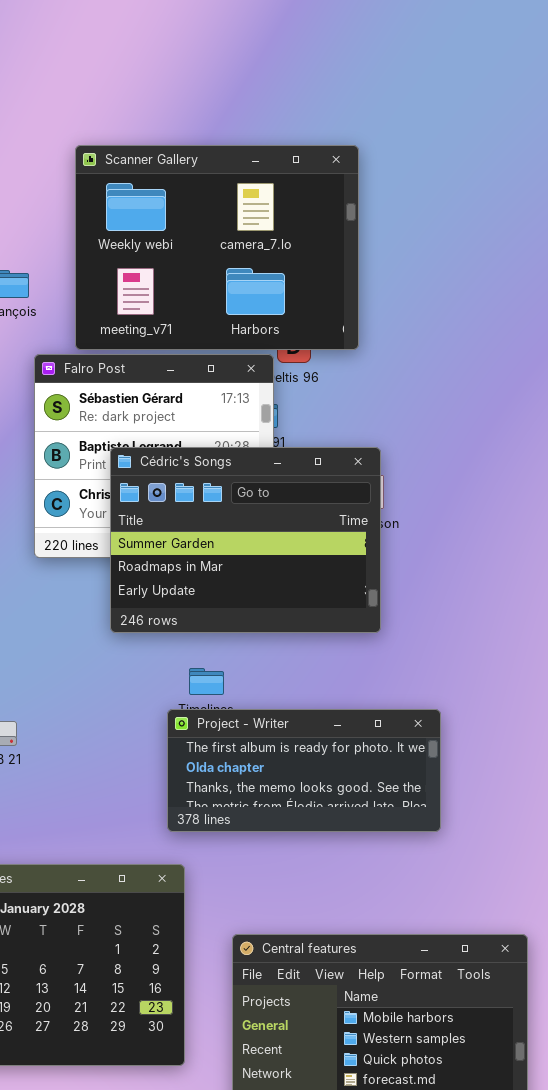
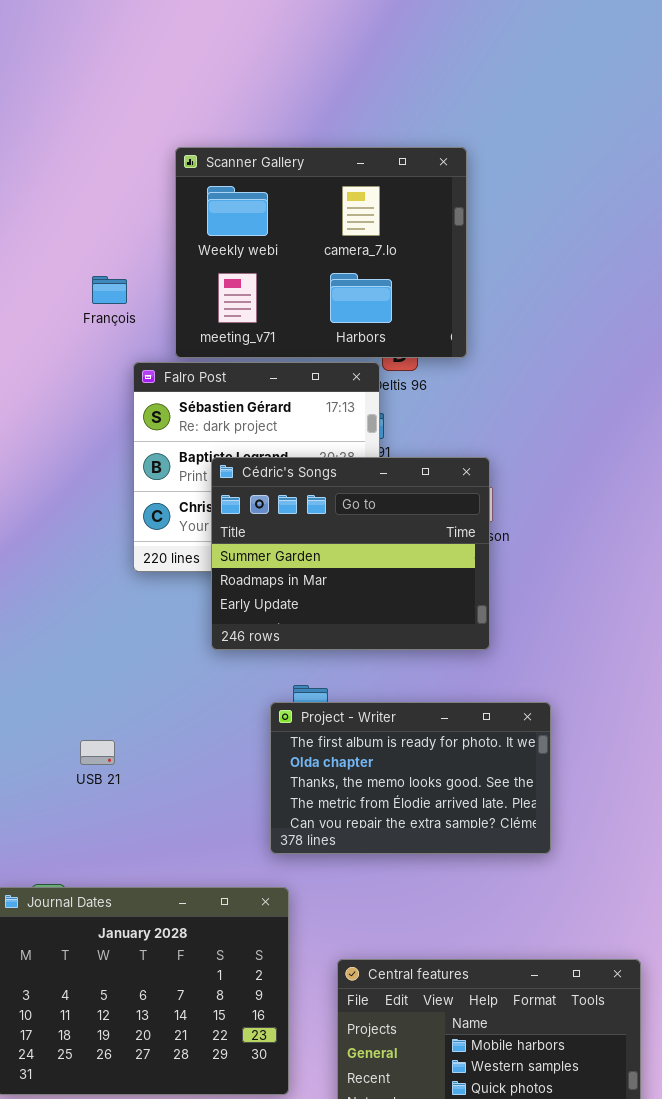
Project - Writer: [167,709,441,832] -> [270,702,551,854], resized

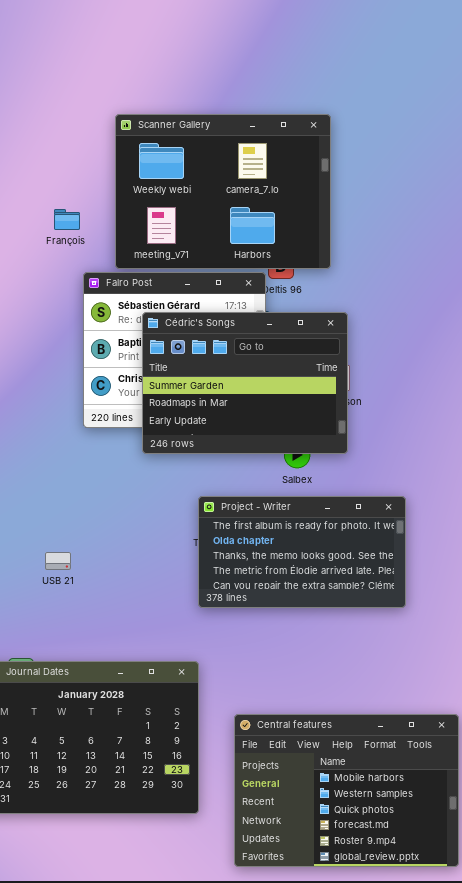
Cédric's Songs: [211,457,490,650] -> [142,312,348,454], moved
Project - Writer: [270,702,551,854] -> [198,496,406,608], moved

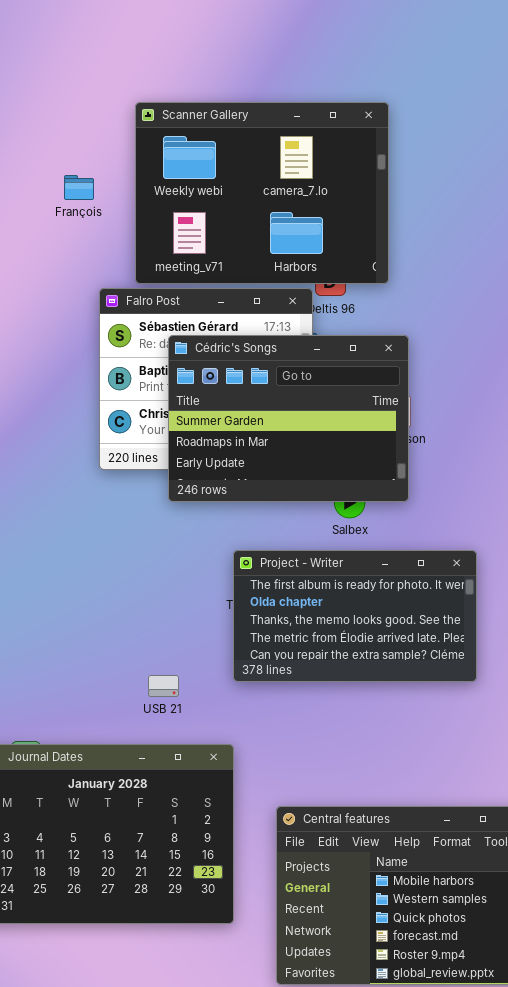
François: [54,209,80,230] -> [64,175,94,200], moved
USB 21: [45,552,71,570] -> [148,675,179,697], moved

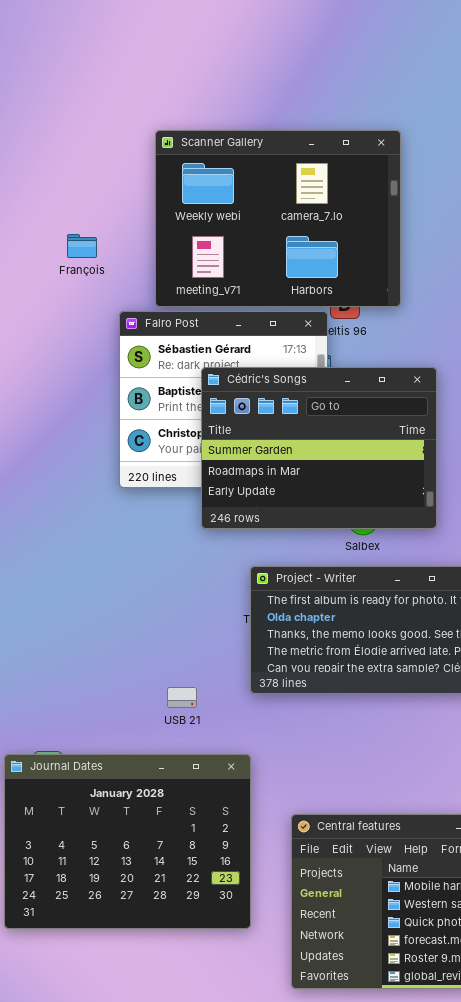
François: [64,175,94,200] -> [67,234,97,258], moved
Cédric's Songs: [168,335,409,502] -> [201,367,437,529], moved

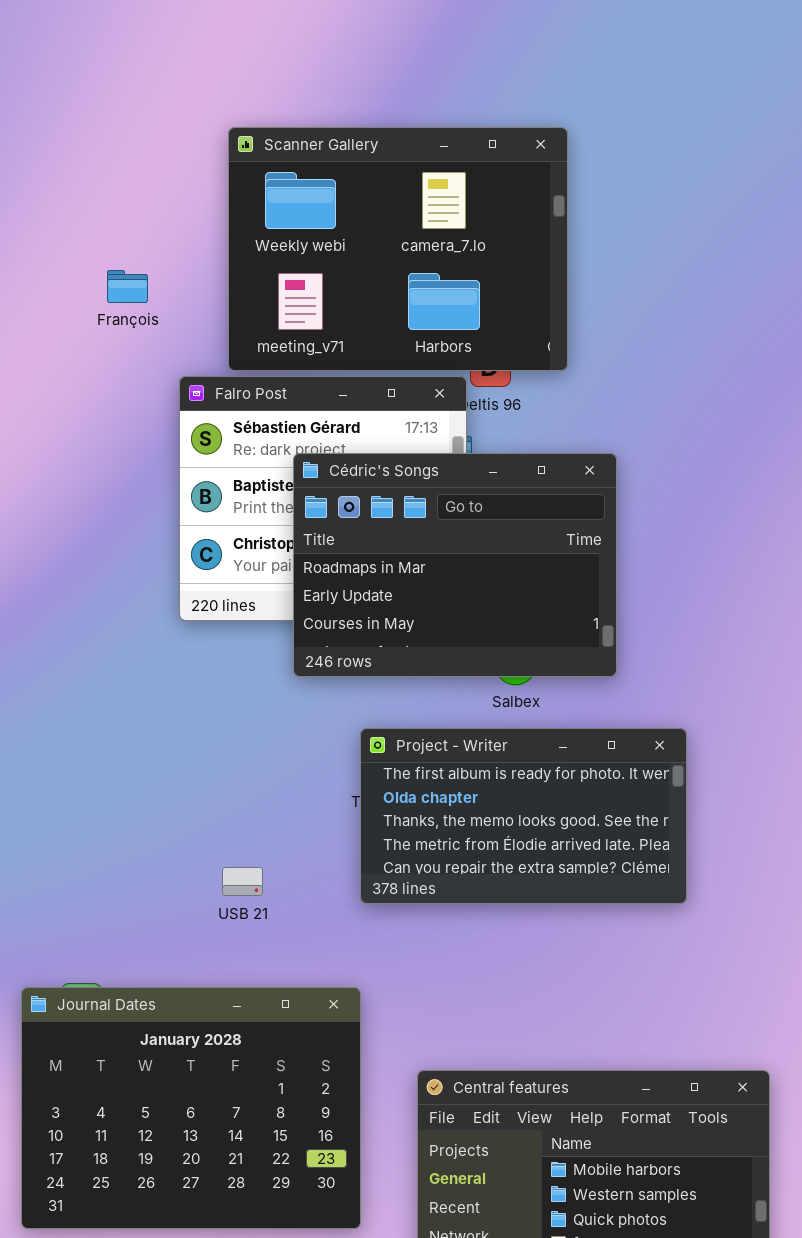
Cédric's Songs: [201,367,437,529] -> [293,453,617,677], scrolled down 1 row
USB 21: [167,687,197,708] -> [222,867,263,896], moved

